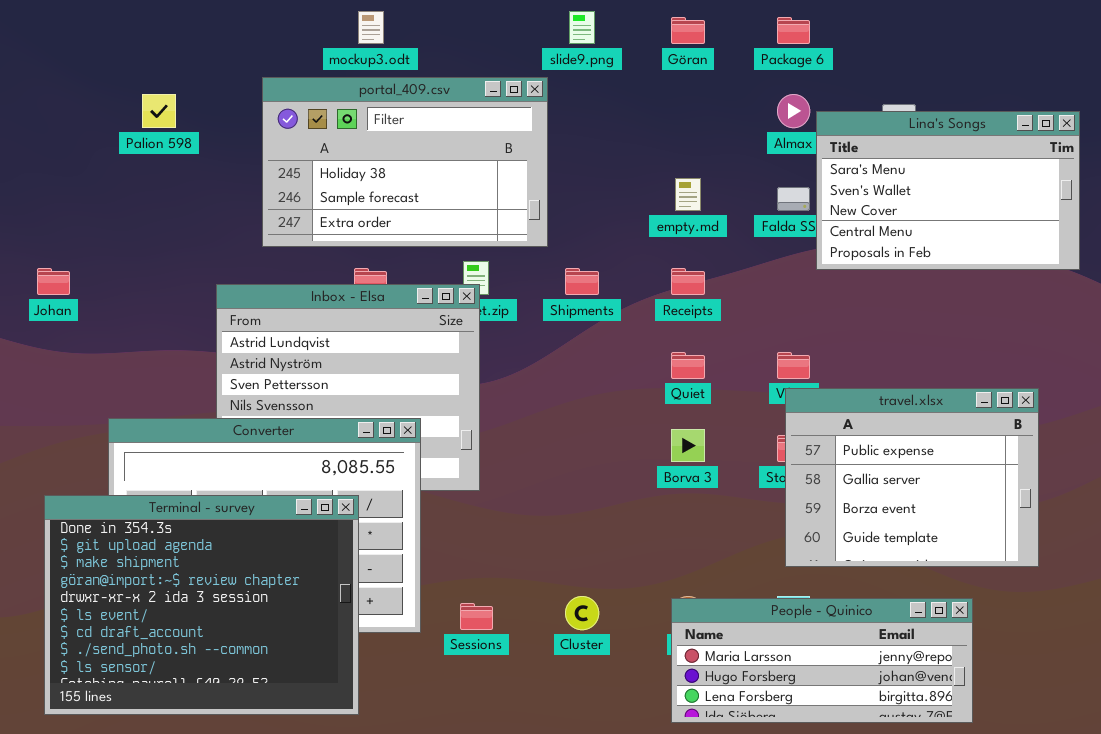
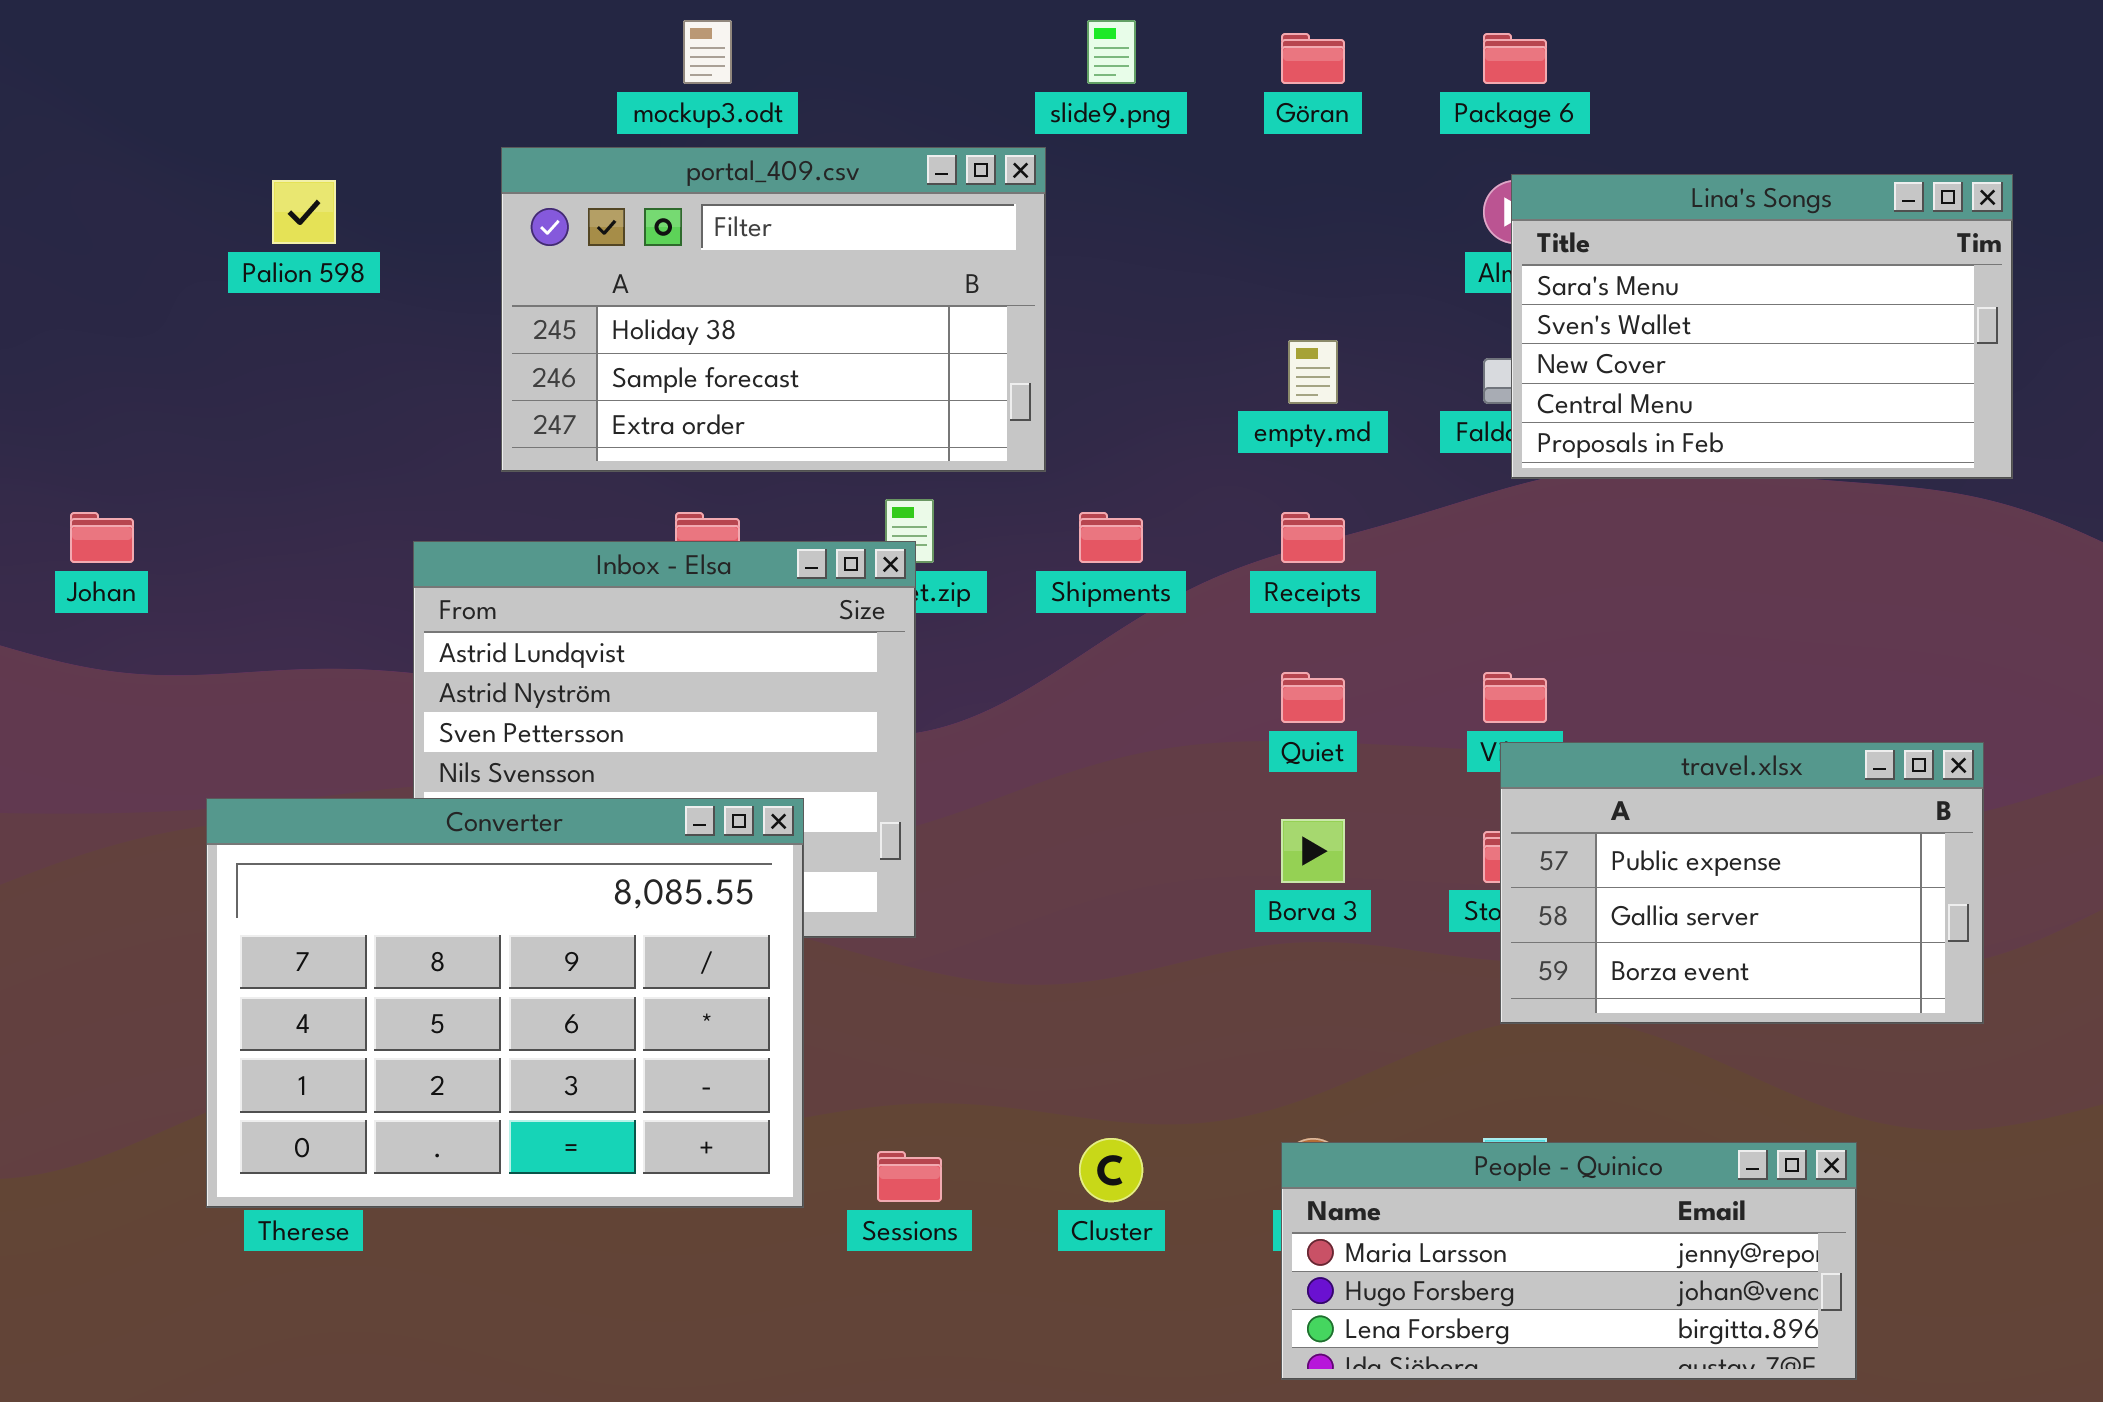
Lina's Songs: [816,111,1080,270] -> [1511,174,2013,479], moved
travel.xlsx: [785,388,1039,567] -> [1500,742,1984,1024], resized
Terminal - survey: [44,495,359,715] -> none, closed

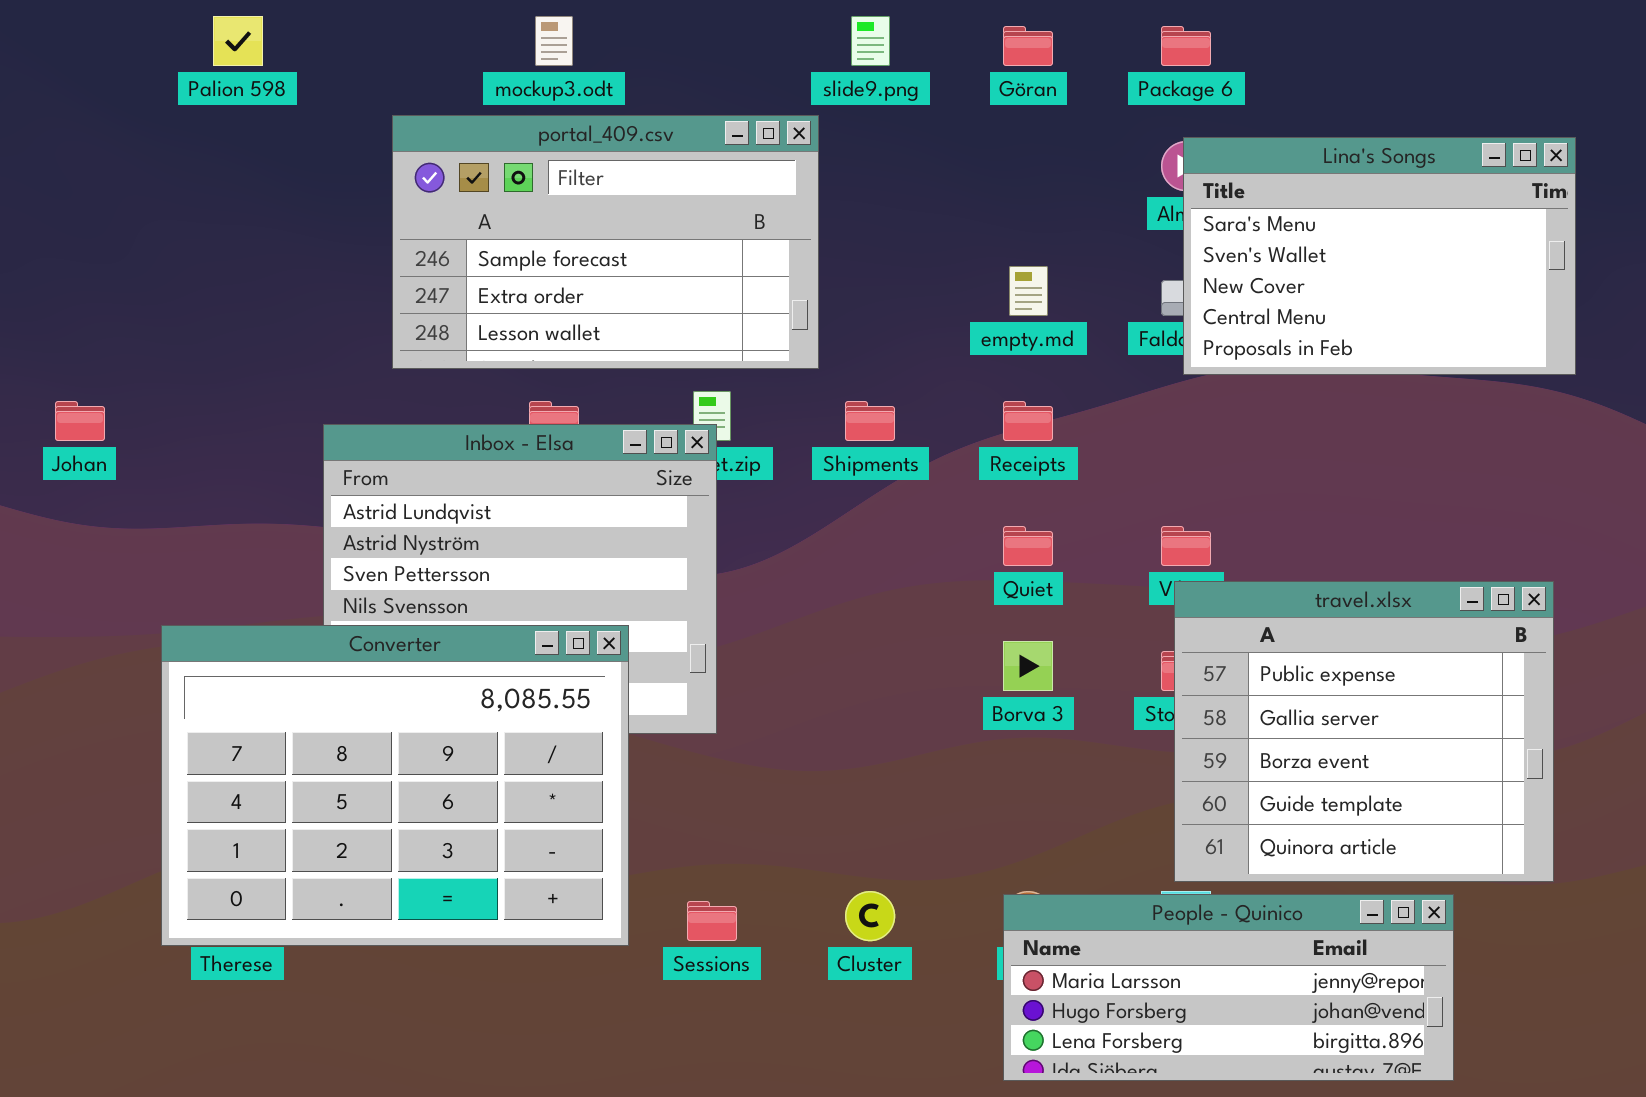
portal_409.csv: [501,147,1046,472] -> [392,115,819,369], scrolled down 1 row
Palion 598: [272,180,336,244] -> [213,16,263,66], moved
travel.xlsx: [1500,742,1984,1024] -> [1174,581,1554,882], resized

